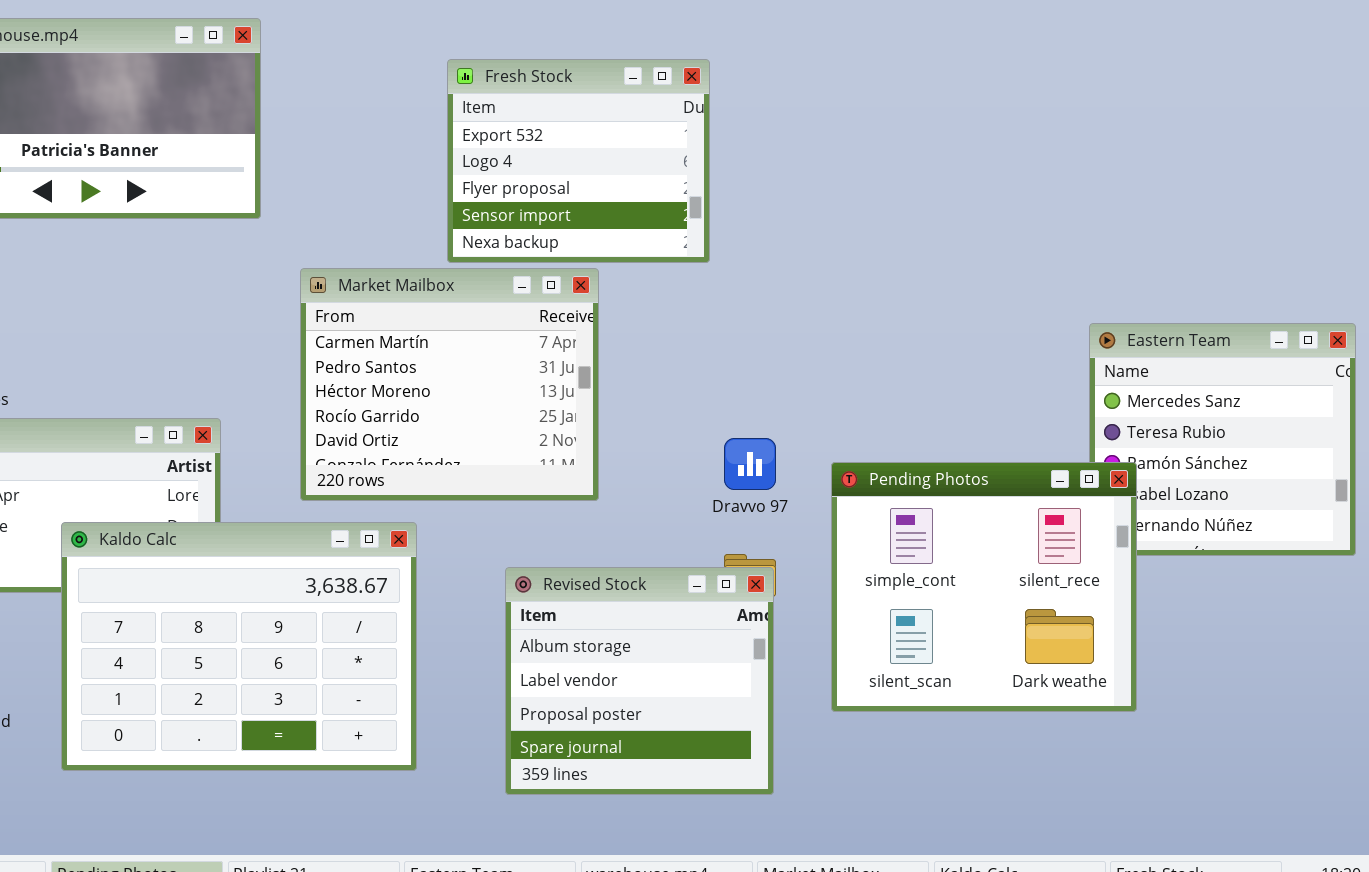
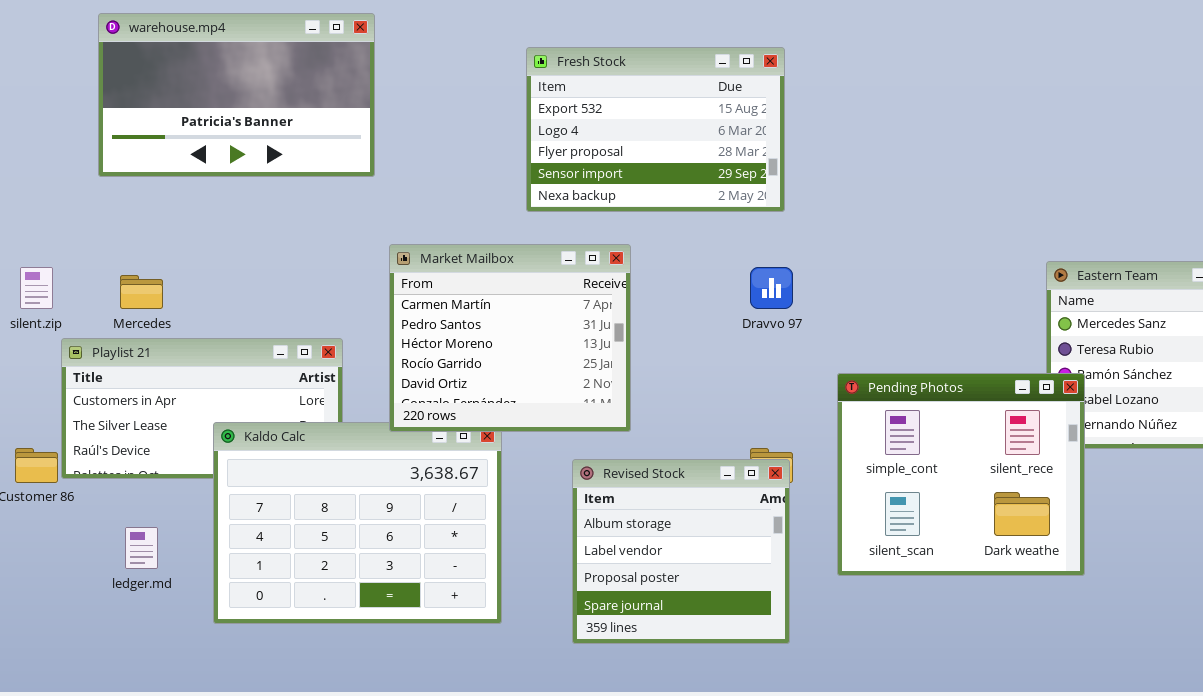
Fresh Stock: [447,59,710,263] -> [526,47,785,212], resized
Market Mailbox: [300,268,599,501] -> [389,244,631,432], moved
Dravvo 97: [724,438,776,490] -> [750,267,793,309], moved

